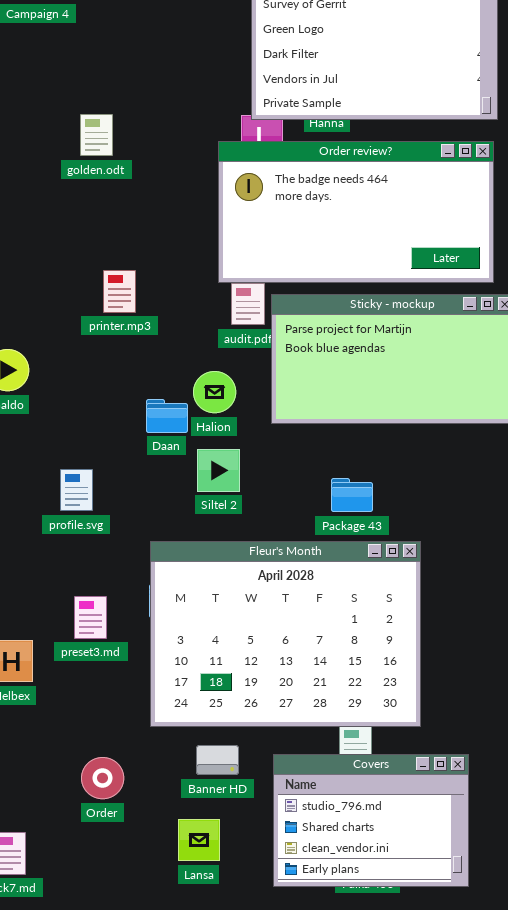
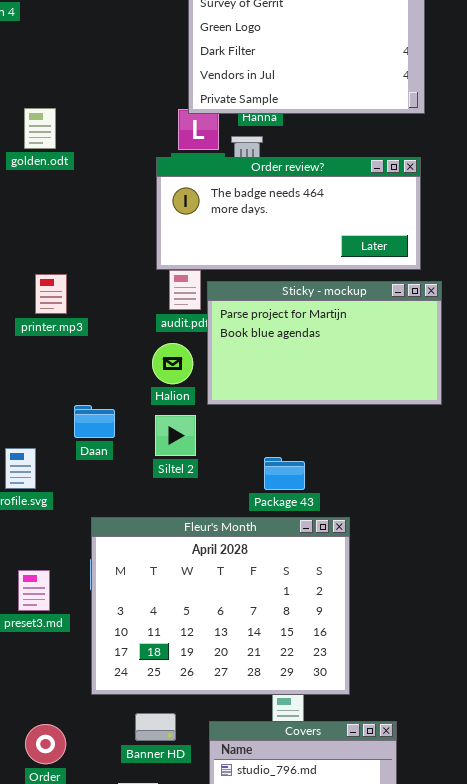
Order review?: [218,141,494,283] -> [156,157,421,270], resized
printer.mp3: [103,270,136,313] -> [35,274,67,314], moved
Halion: [193,371,236,413] -> [152,343,193,384], moved
Daan: [146,399,188,433] -> [74,405,115,438], moved
Siltel 2: [197,449,240,492] -> [155,415,196,456], moved

